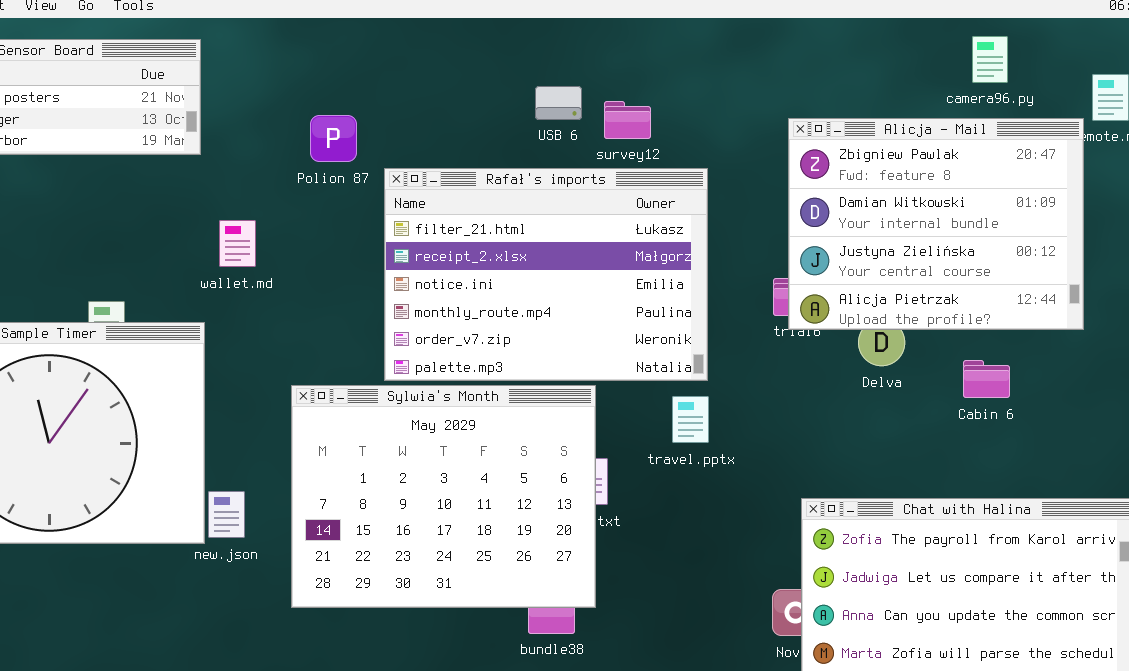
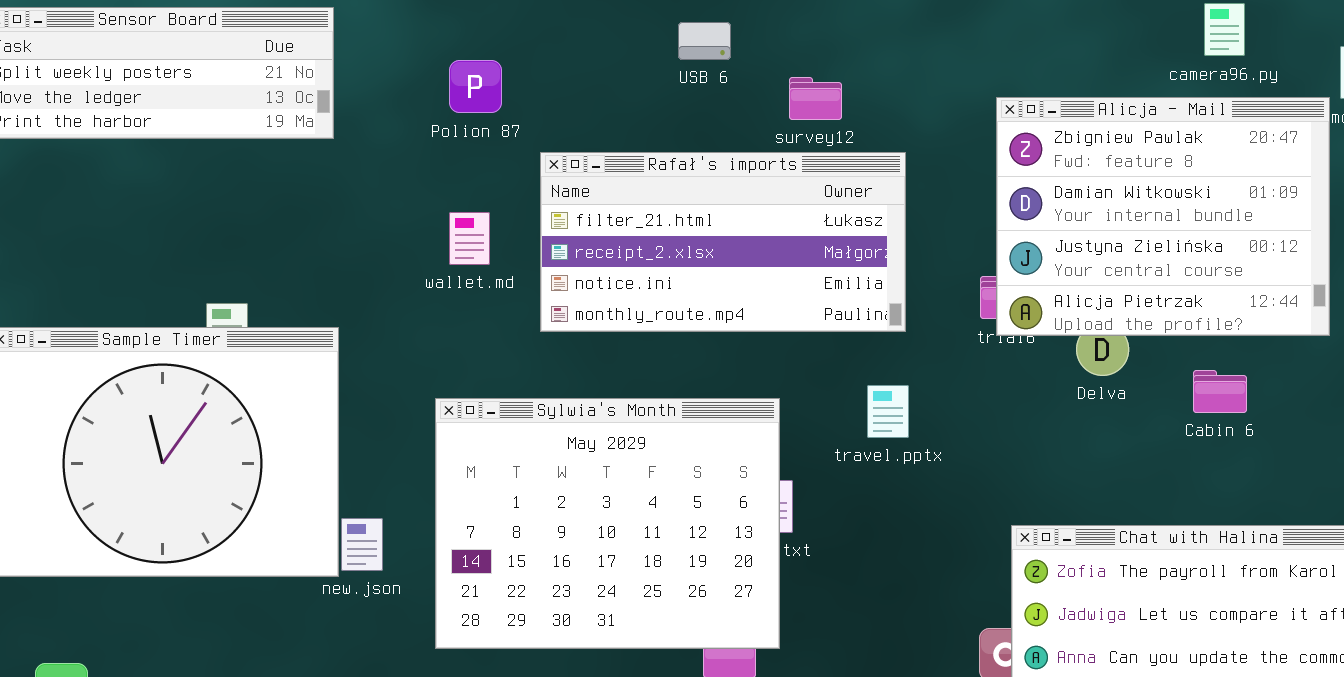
USB 6: [535,86,582,120] -> [678,22,731,60], moved
Polion 87: [310,115,357,162] -> [449,60,502,113], moved
Rafał's imports: [384,168,708,381] -> [540,152,906,332], resized
wallet.md: [219,220,256,267] -> [449,212,490,265], moved
travel.pptx: [672,396,709,443] -> [867,385,909,438], moved

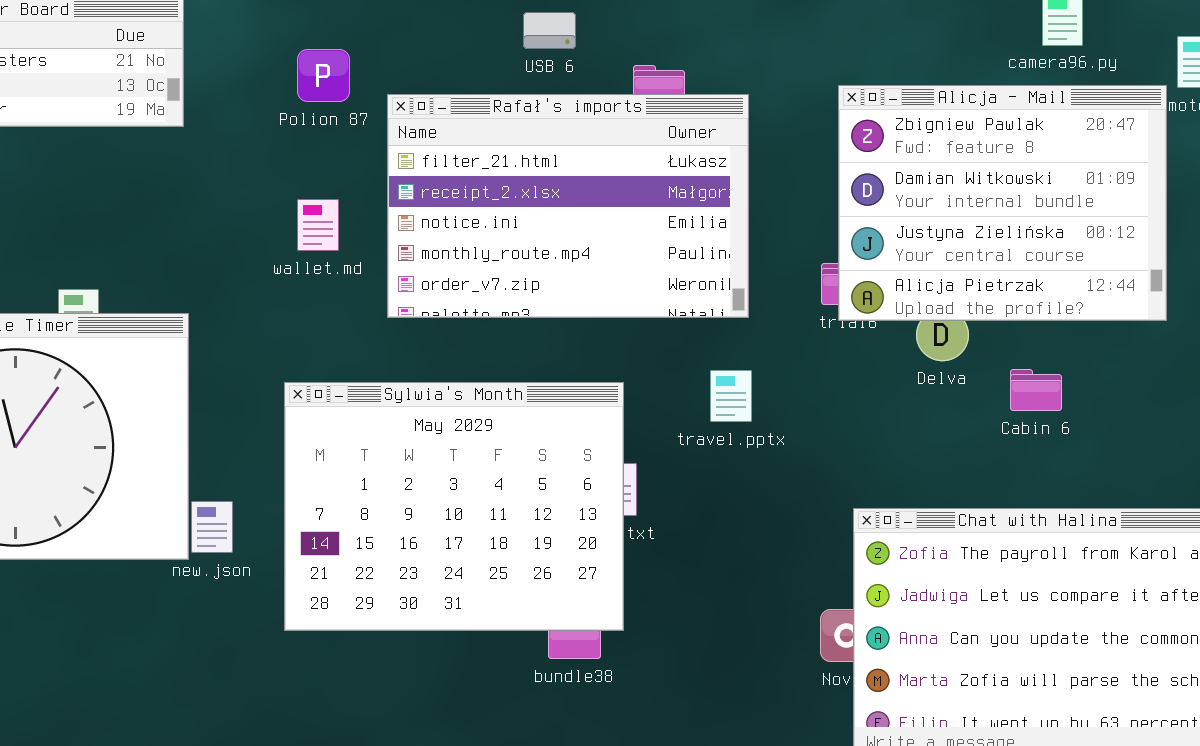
Rafał's imports: [540,152,906,332] -> [387,94,749,318], resized
Cabin 6: [1193,370,1247,413] -> [1010,369,1062,411], moved

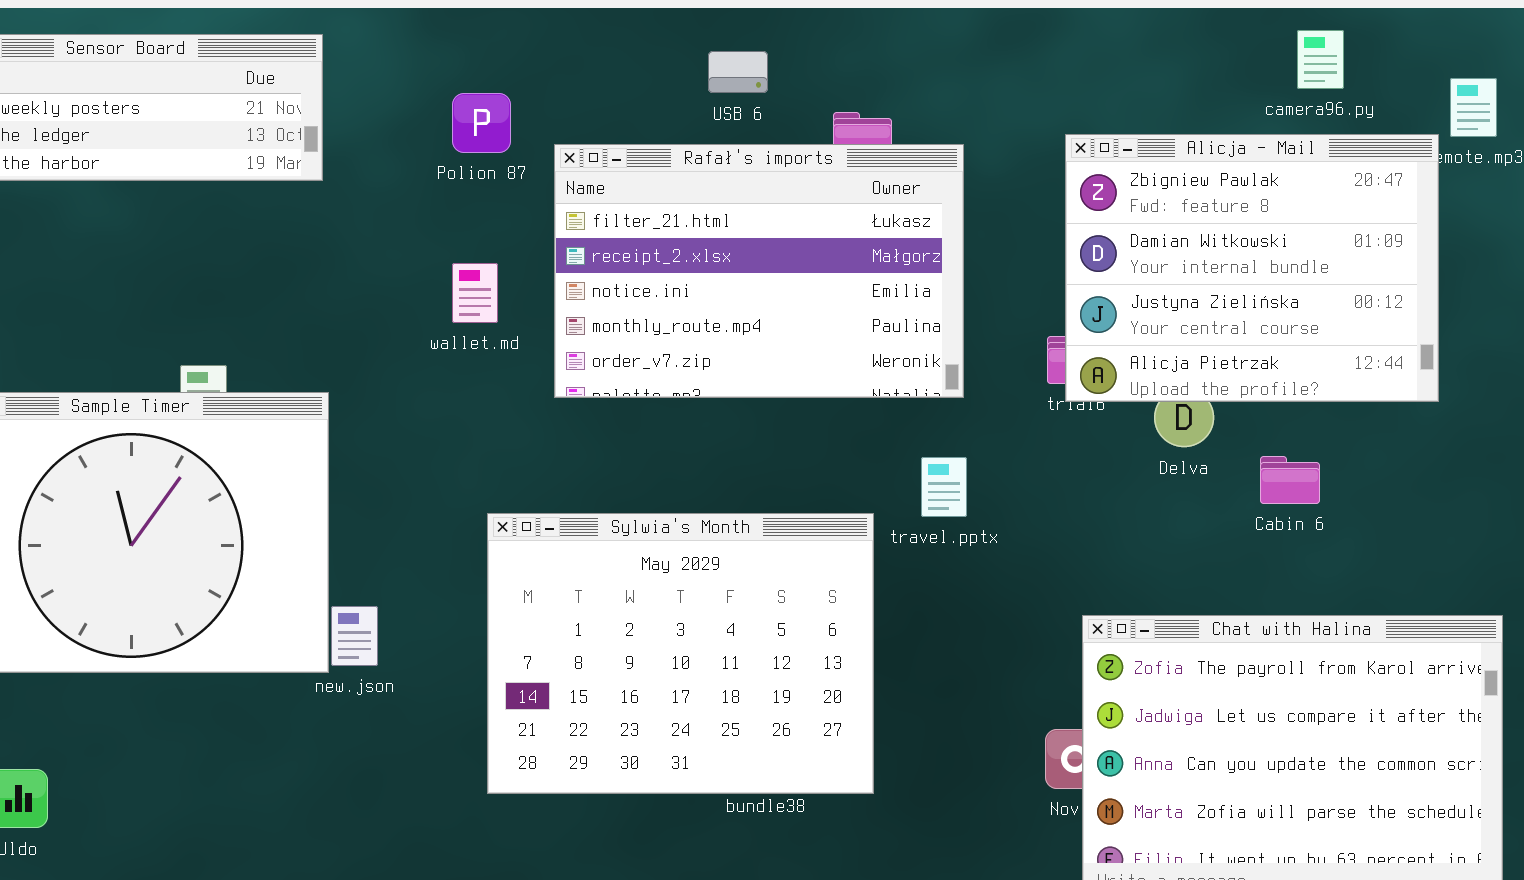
Sylwia's Month: [284,382,624,631] -> [487,513,874,794], moved

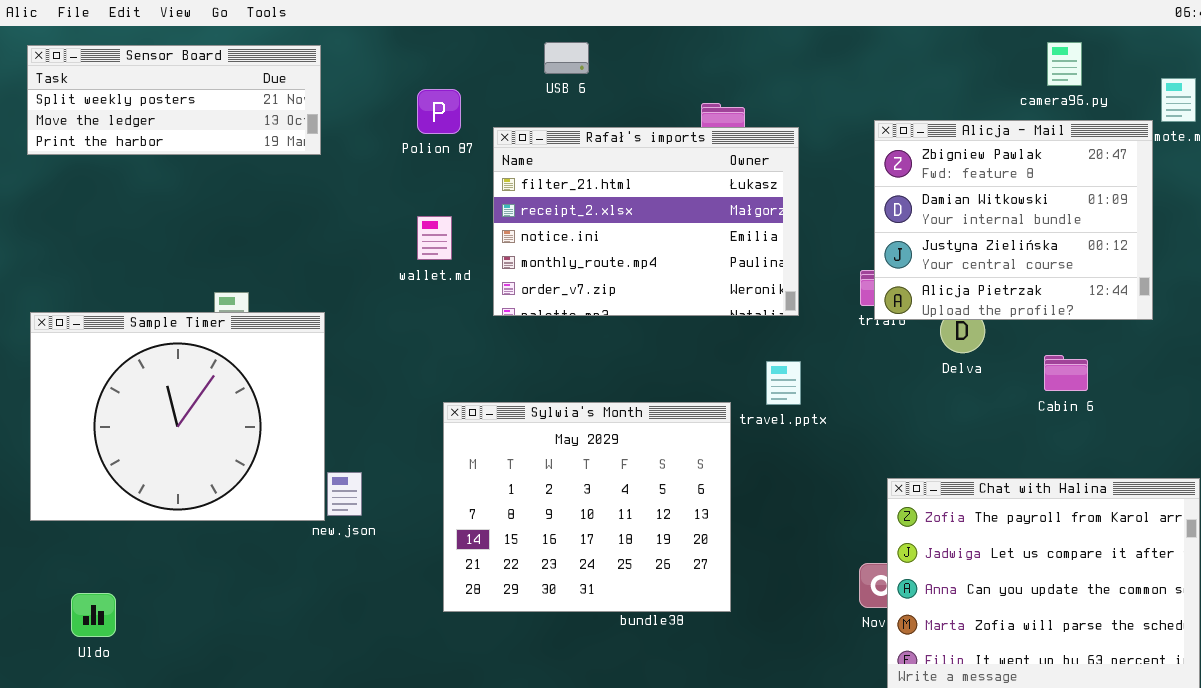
USB 6: [708,51,768,93] -> [544,42,589,74], moved
Cabin 6: [1260,456,1320,504] -> [1044,355,1088,391], moved

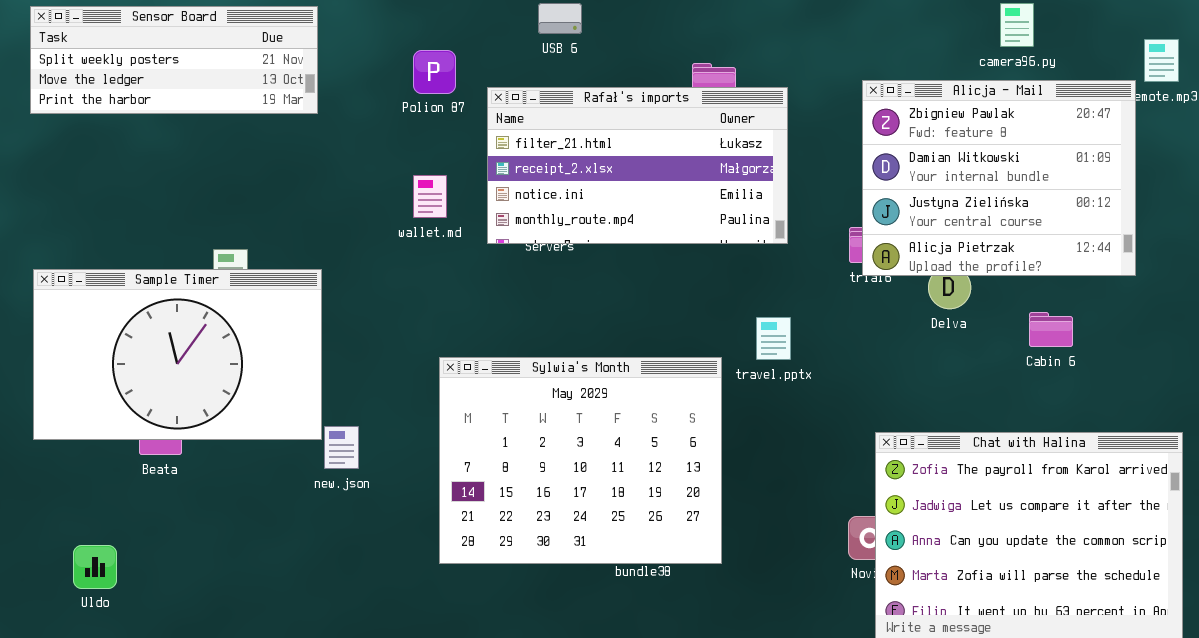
camera96.py: [1047,42,1082,86] -> [1000,3,1034,47], moved
Rafał's imports: [493,127,799,316] -> [487,87,788,244], resized
Sample Timer: [30,312,325,521] -> [33,269,322,440], resized

